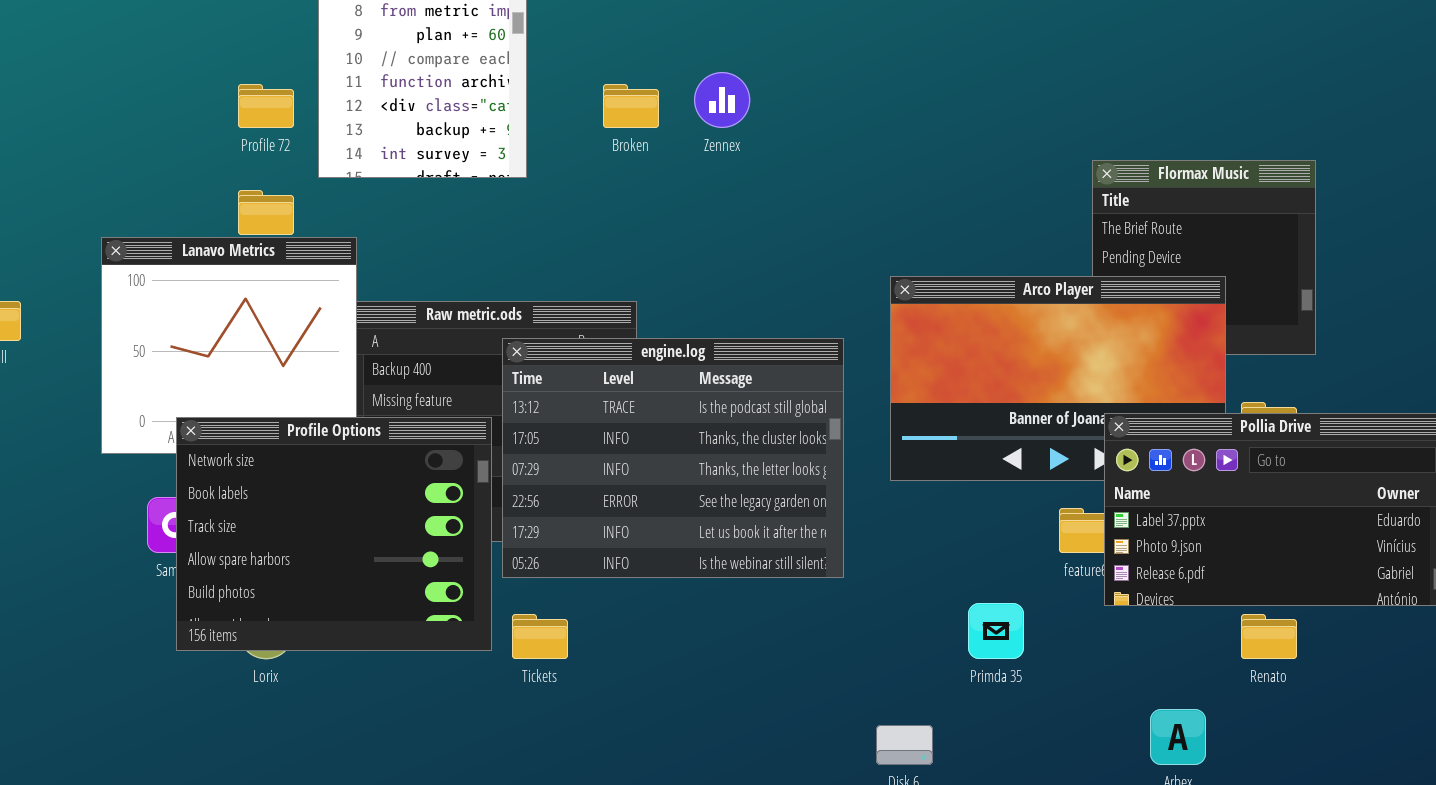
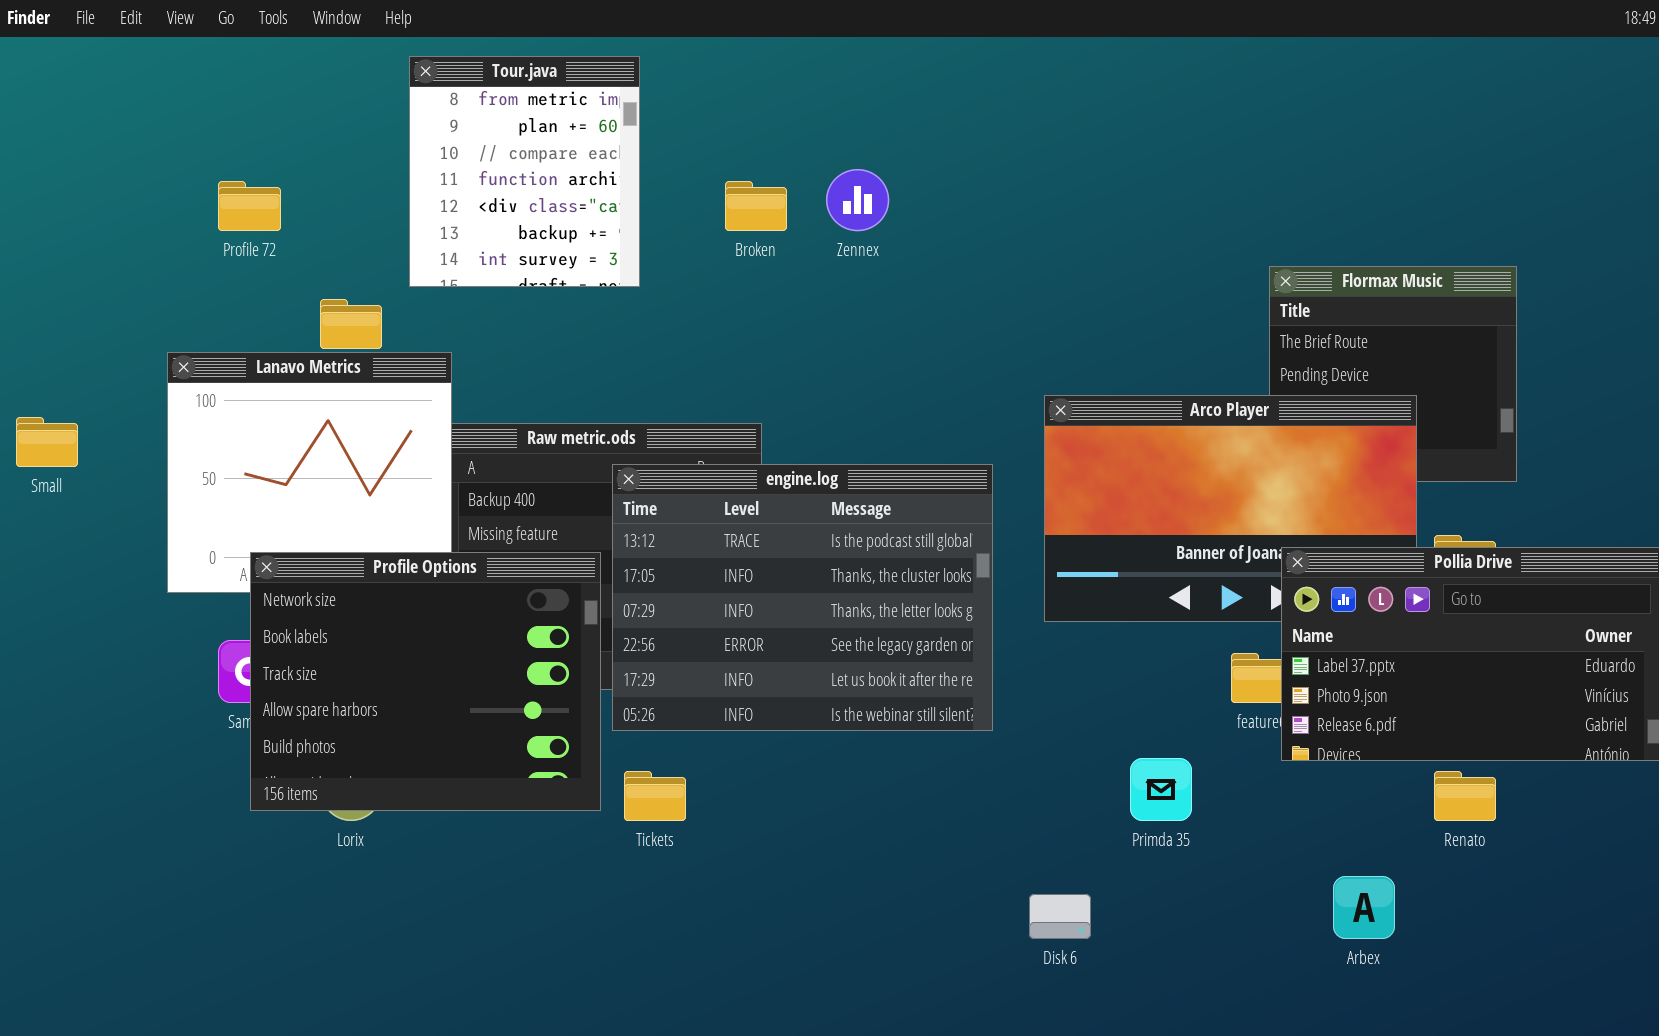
Profile 72: [238,84,294,128] -> [218,181,281,231], moved

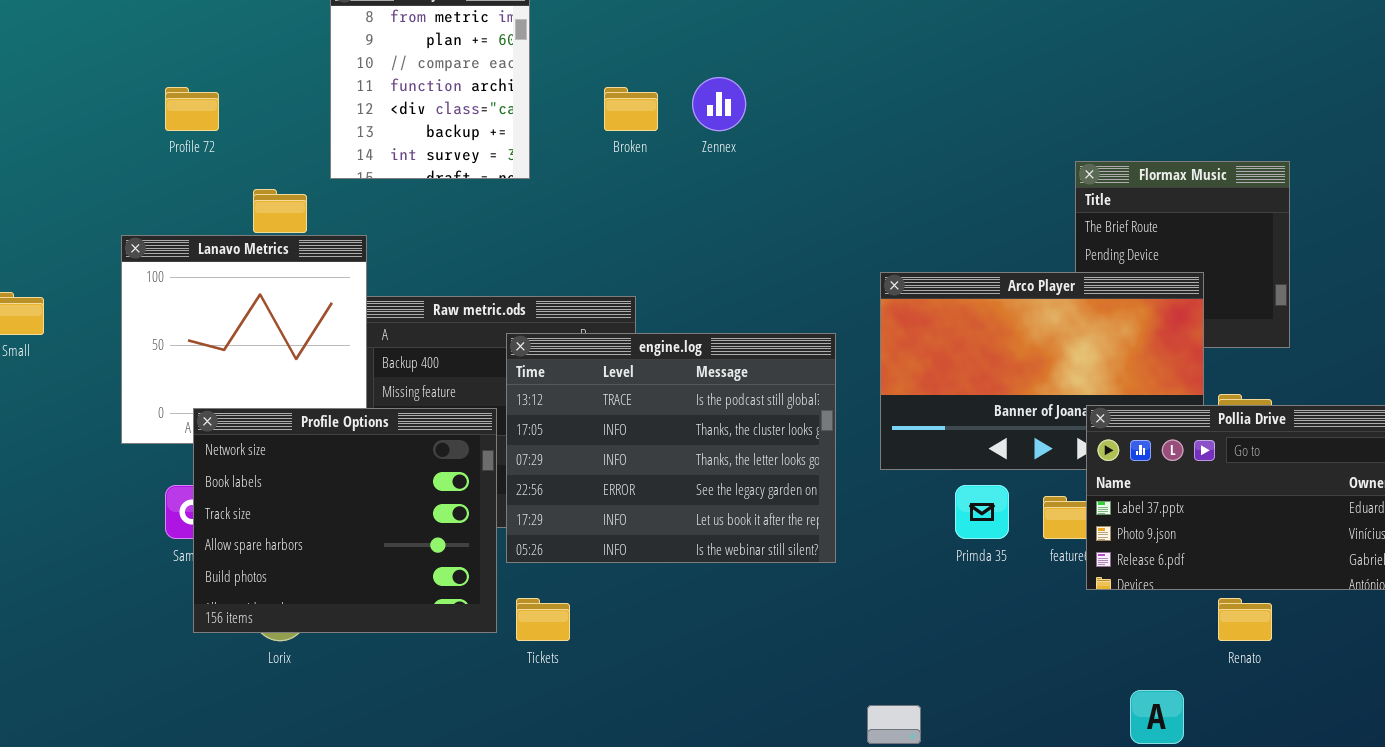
Primda 35: [1130,758,1192,821] -> [955,485,1009,539], moved

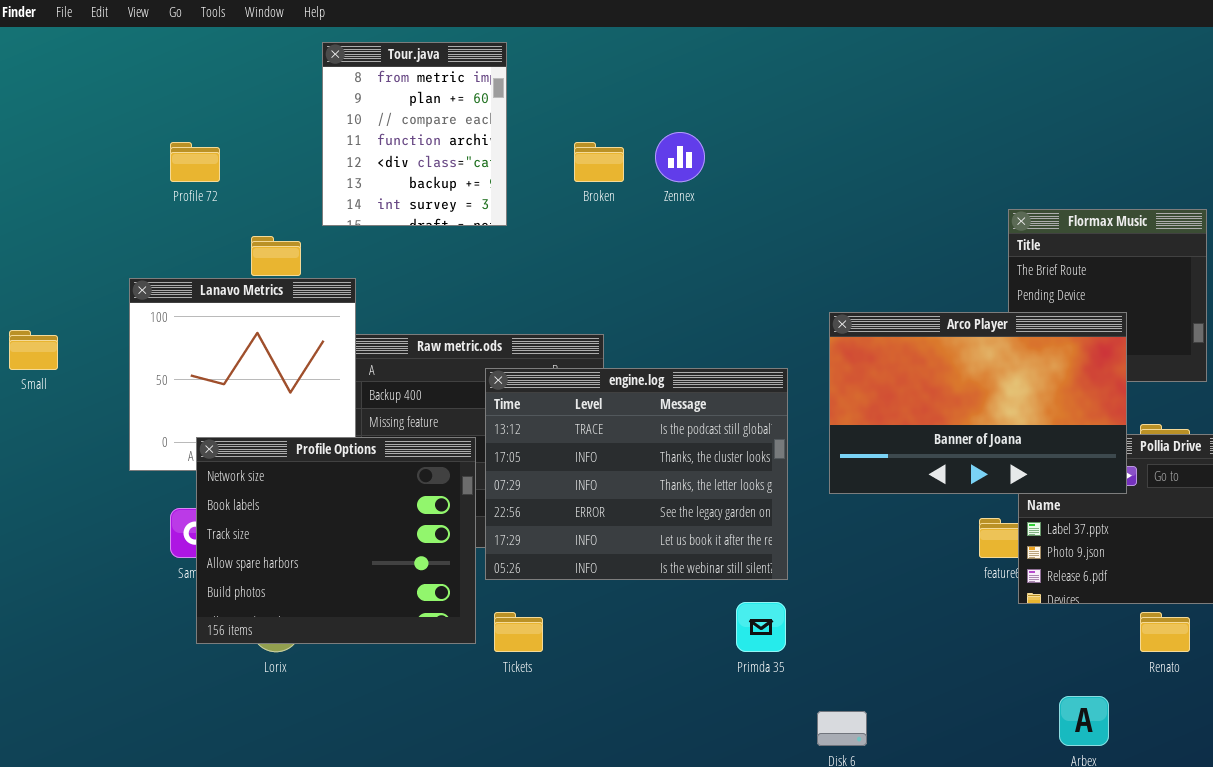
Arco Player: [880,272,1204,470] -> [829,312,1127,494], raised
Primda 35: [955,485,1009,539] -> [736,602,786,652], moved

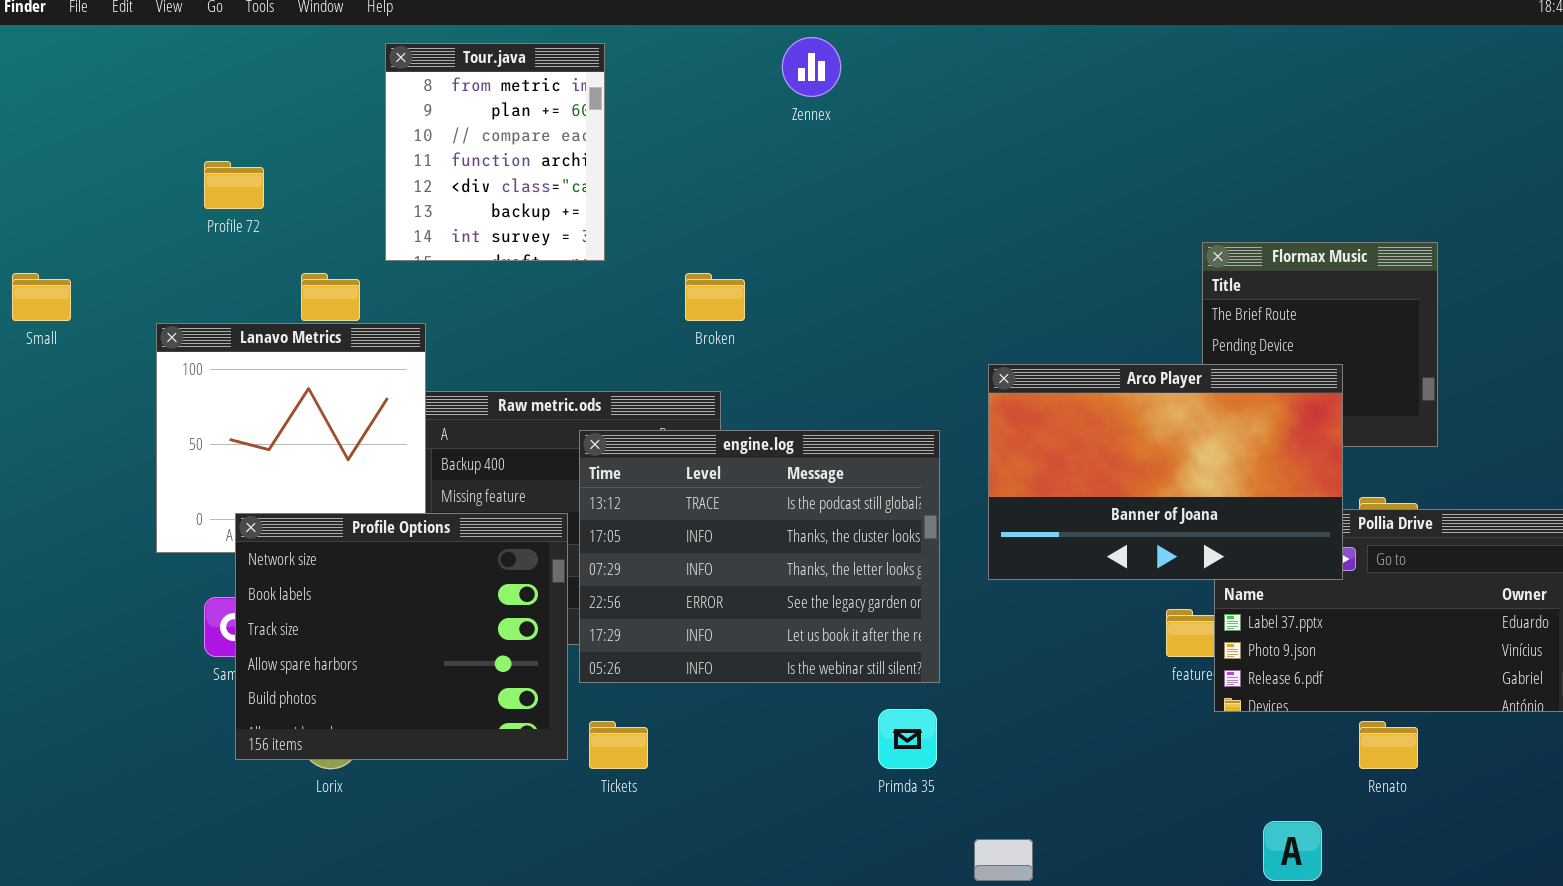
Zennex: [655,132,705,182] -> [782,37,841,97], moved
Broken: [574,142,624,182] -> [685,273,745,321], moved
Small: [9,330,58,370] -> [12,273,71,321], moved

